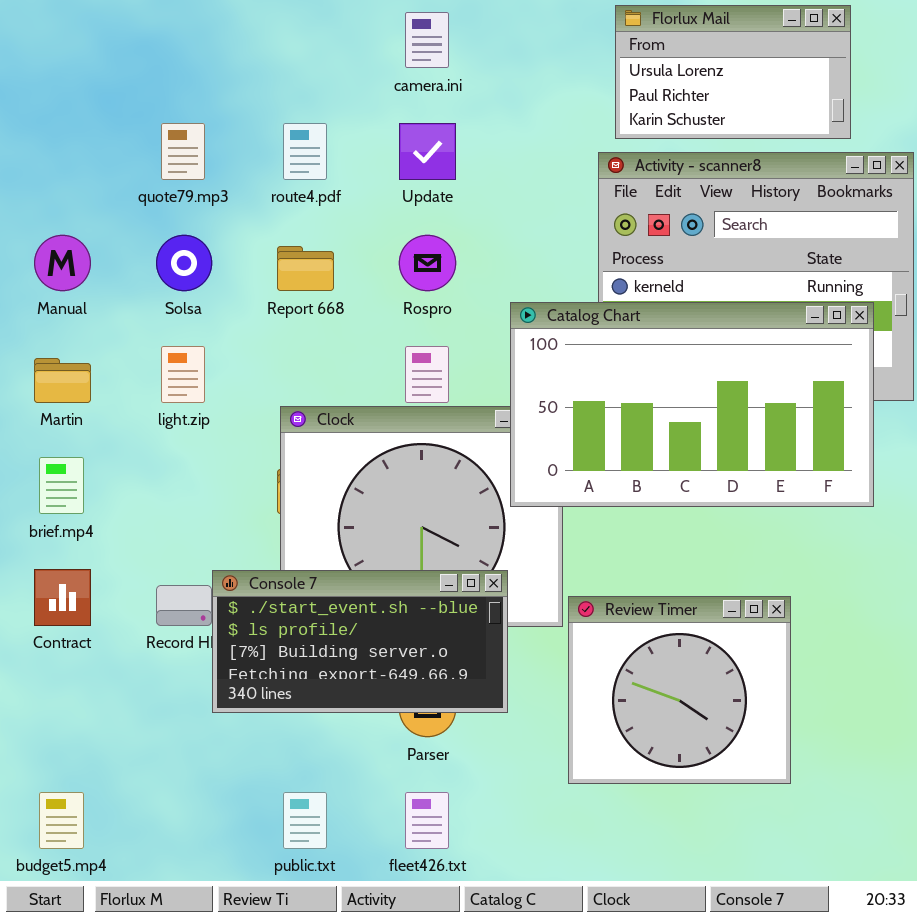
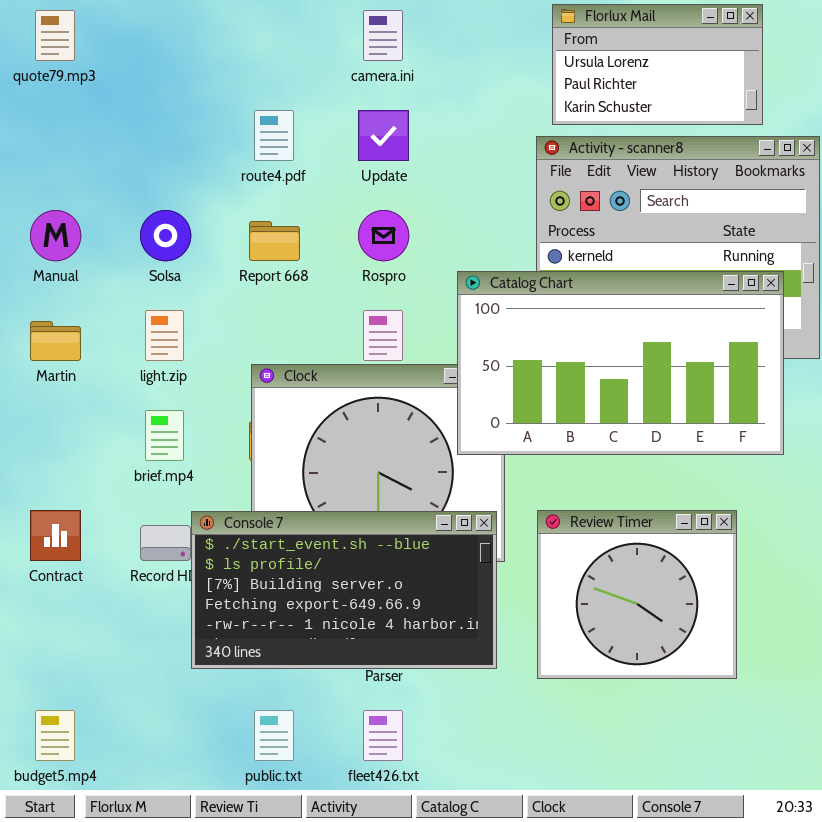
quote79.mp3: [161,123,205,180] -> [35,10,75,61], moved
brief.mp4: [39,457,84,514] -> [145,410,184,461], moved
Console 7: [212,570,508,713] -> [191,511,497,669], resized
Review Timer: [568,596,791,784] -> [537,510,737,679], moved

